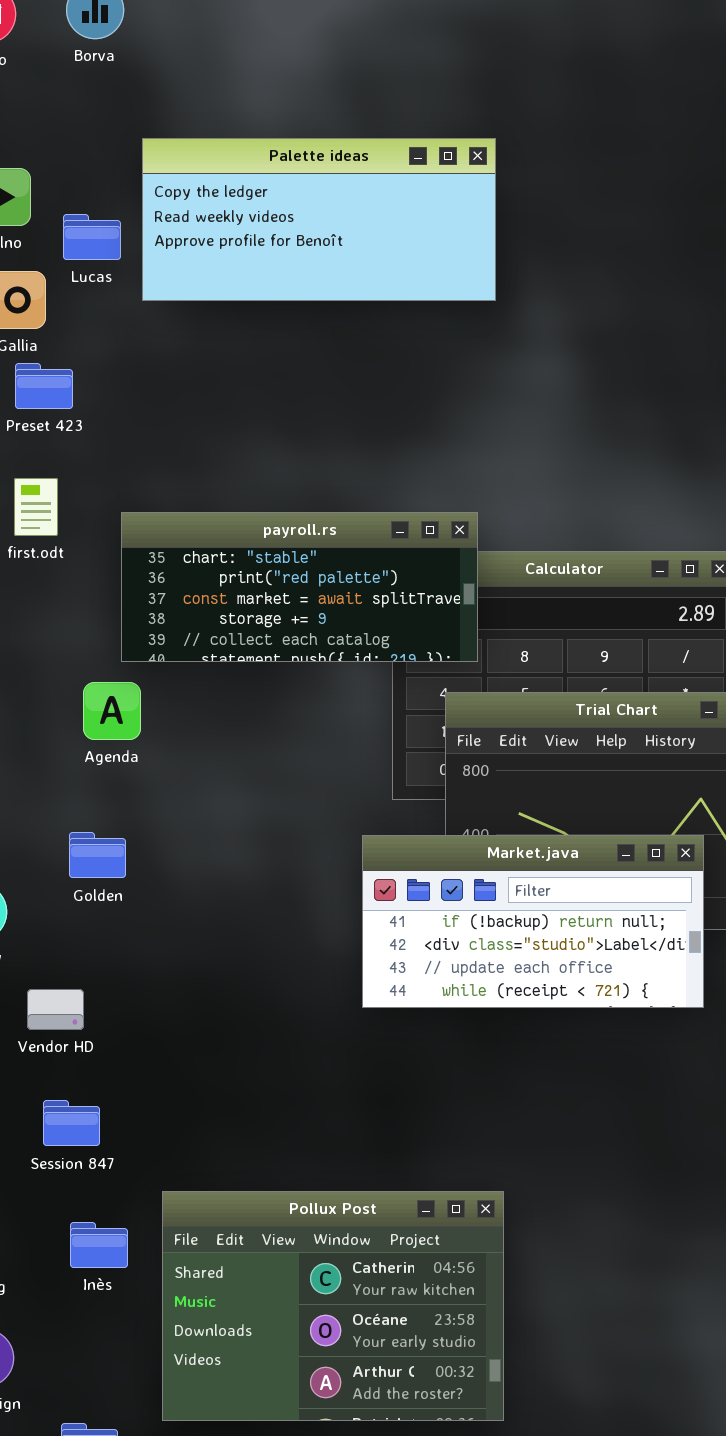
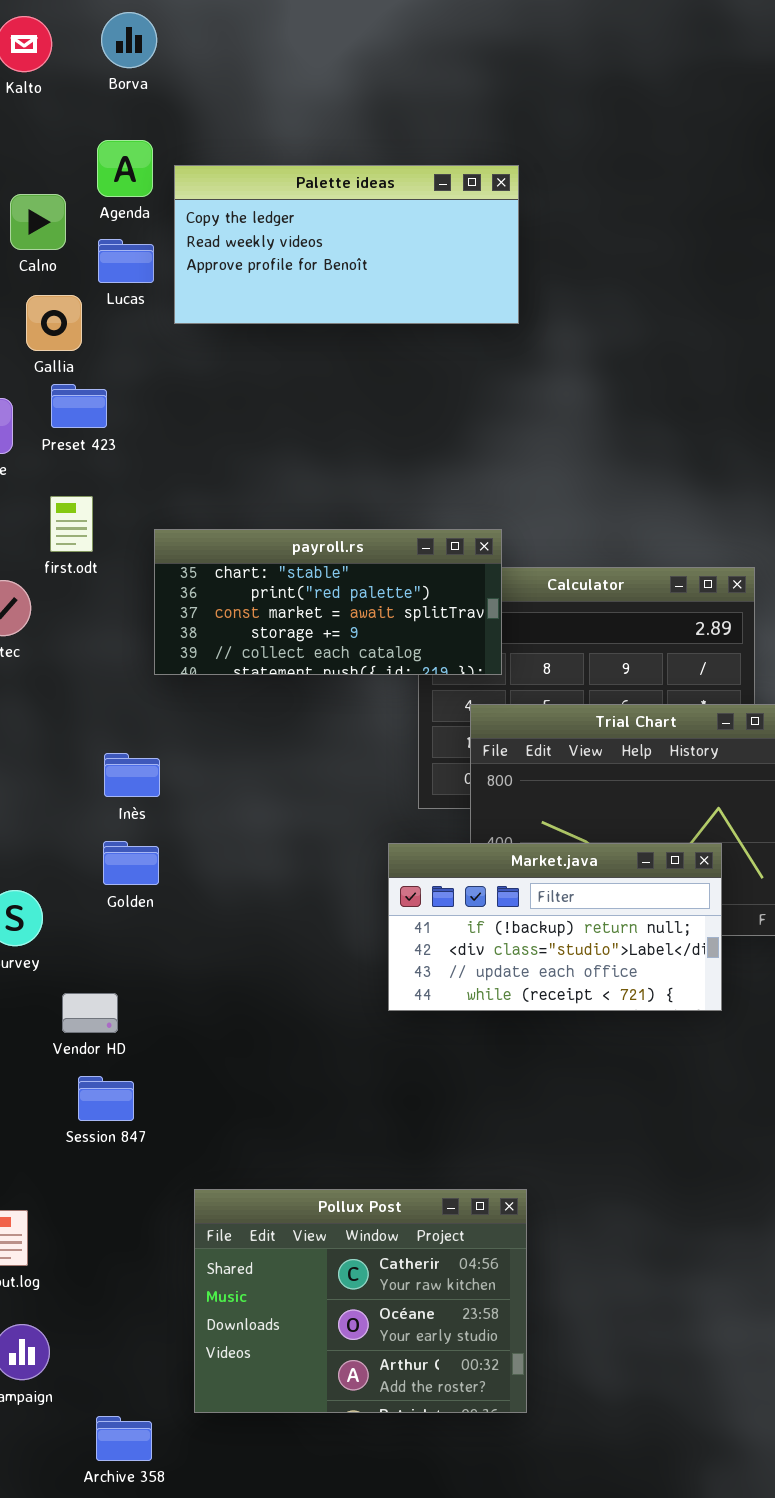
Agenda: [83,682,141,740] -> [97,140,153,197], moved
Session 847: [43,1100,100,1146] -> [78,1076,134,1121], moved
Inès: [70,1222,128,1268] -> [104,753,160,797], moved

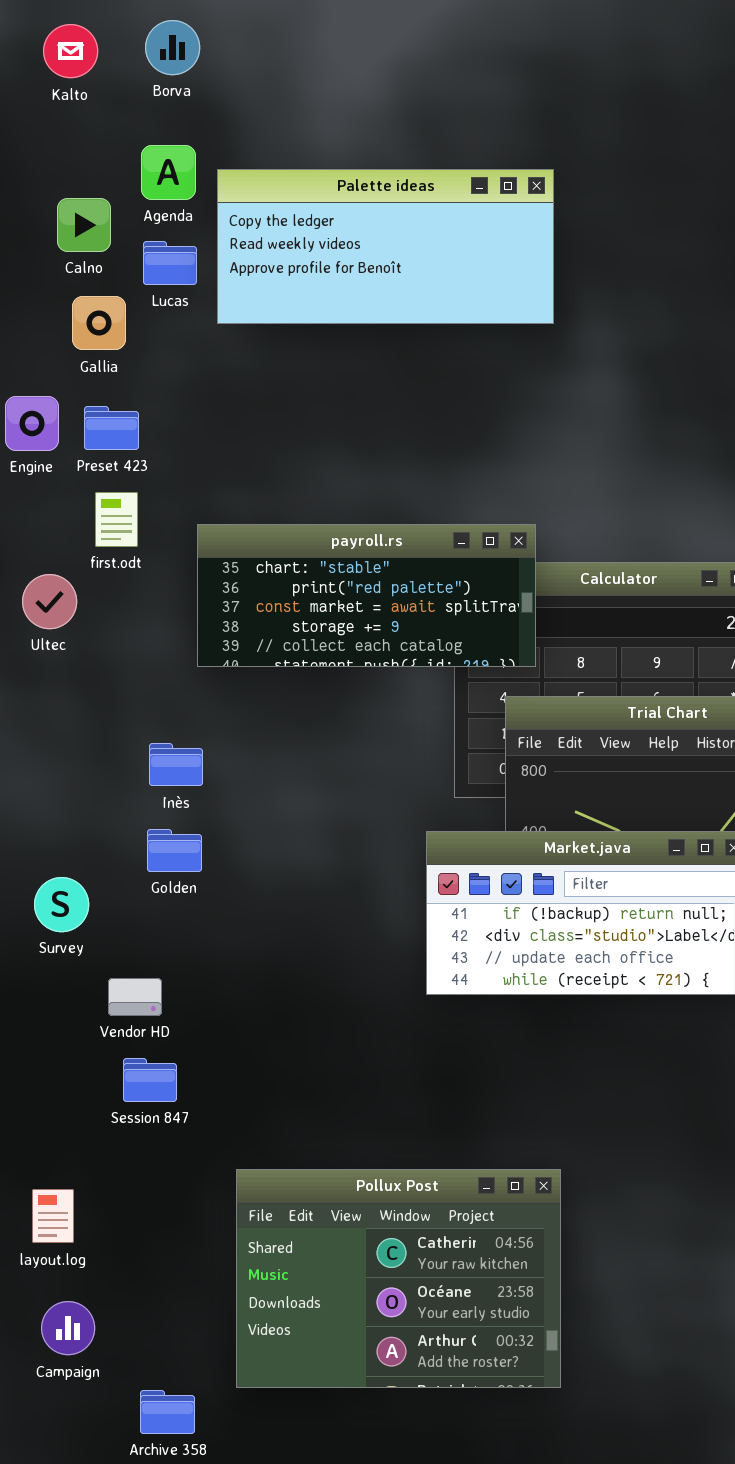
Preset 423: [51,384,107,428] -> [84,406,139,450], moved

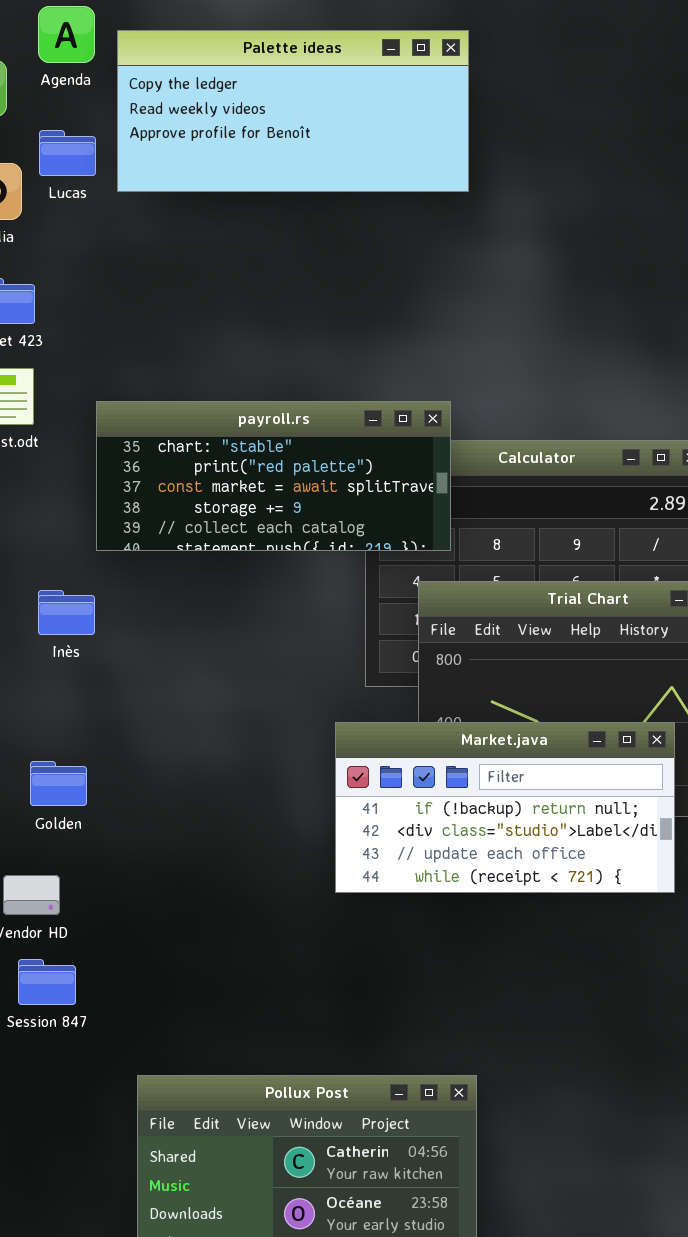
Lucas: [143,241,197,285] -> [39,130,96,176], moved
Inès: [149,743,203,786] -> [38,590,95,635], moved
Golden: [147,829,202,872] -> [30,761,87,806], moved

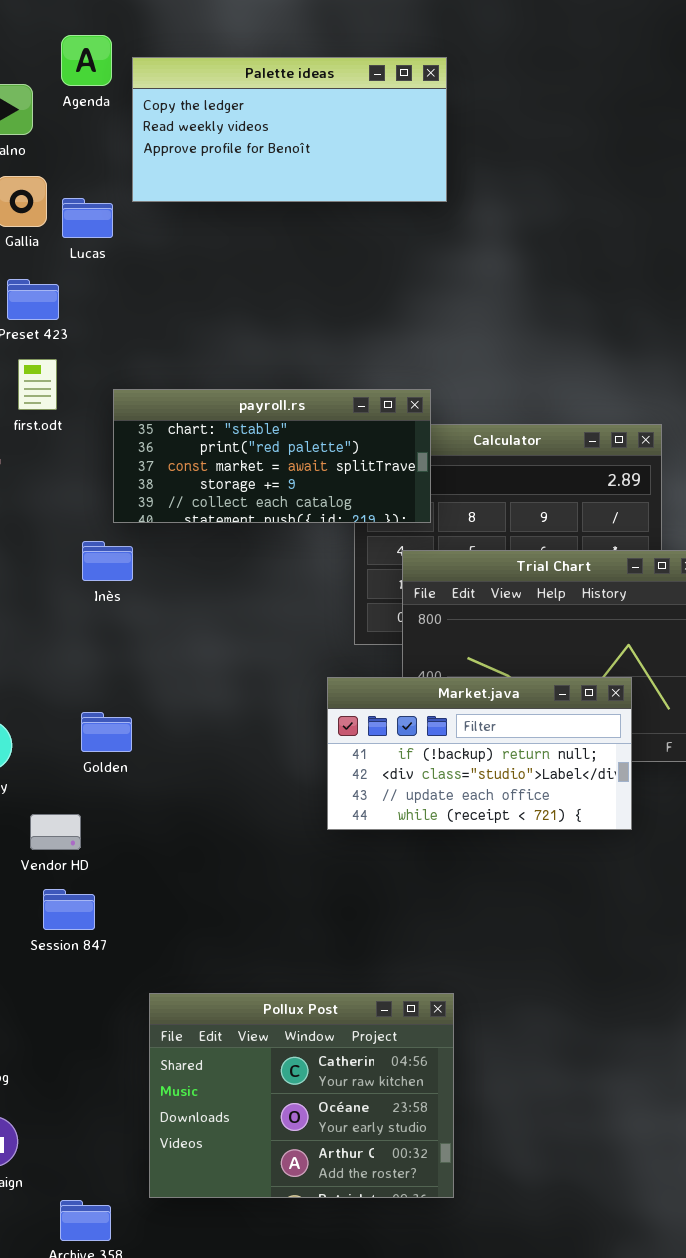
Lucas: [39,130,96,176] -> [62,198,113,238], moved
Inès: [38,590,95,635] -> [82,541,133,581], moved
Golden: [30,761,87,806] -> [81,712,132,752], moved

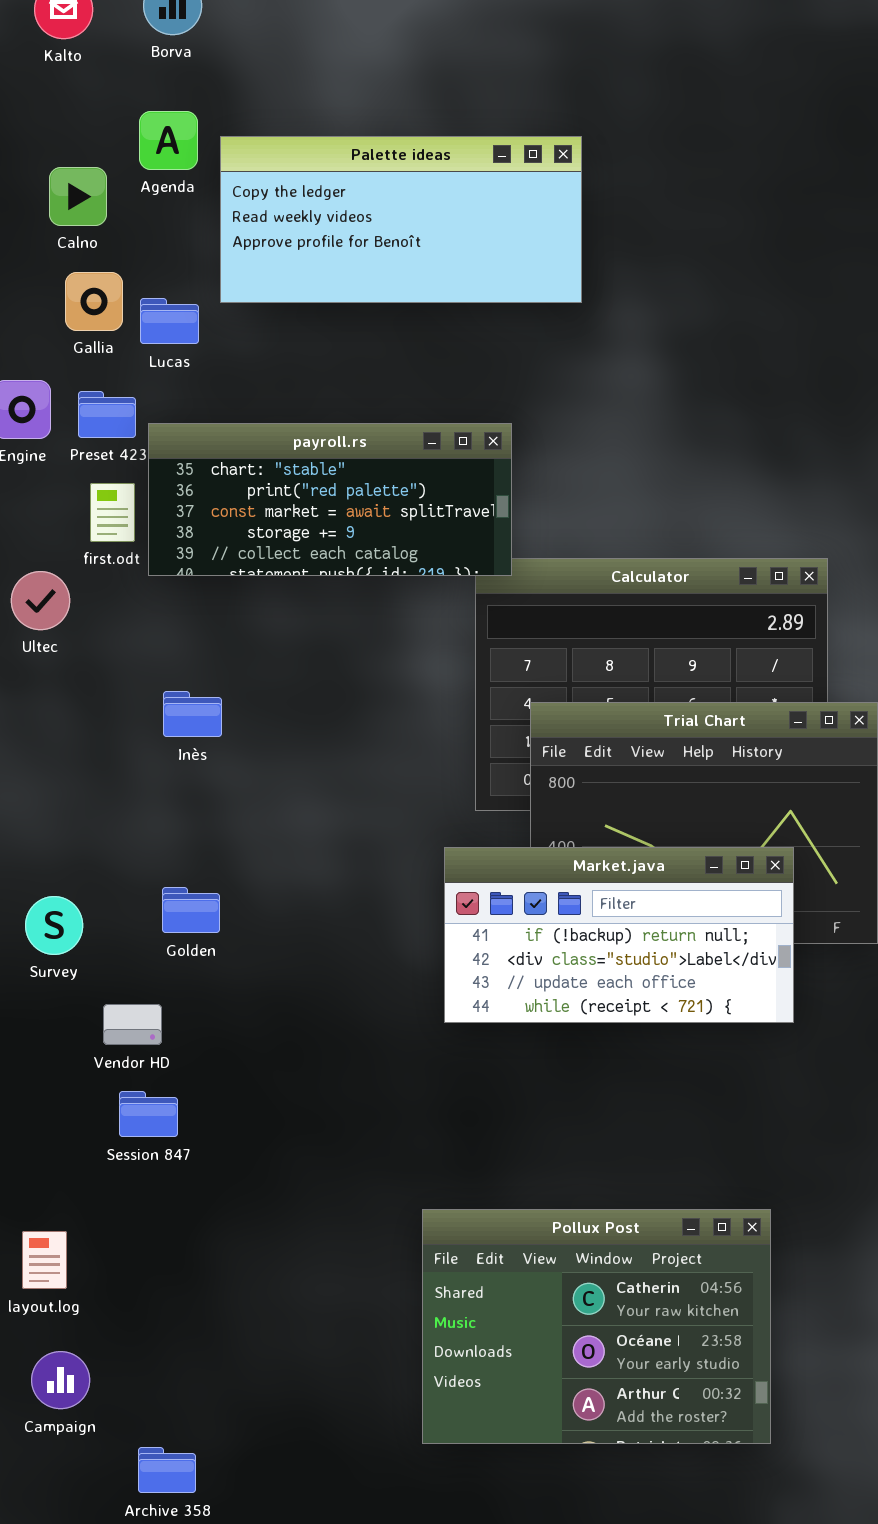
payroll.rs: [113,389,431,523] -> [148,423,512,576], moved
Pollux Post: [149,993,454,1198] -> [422,1209,771,1444], moved

